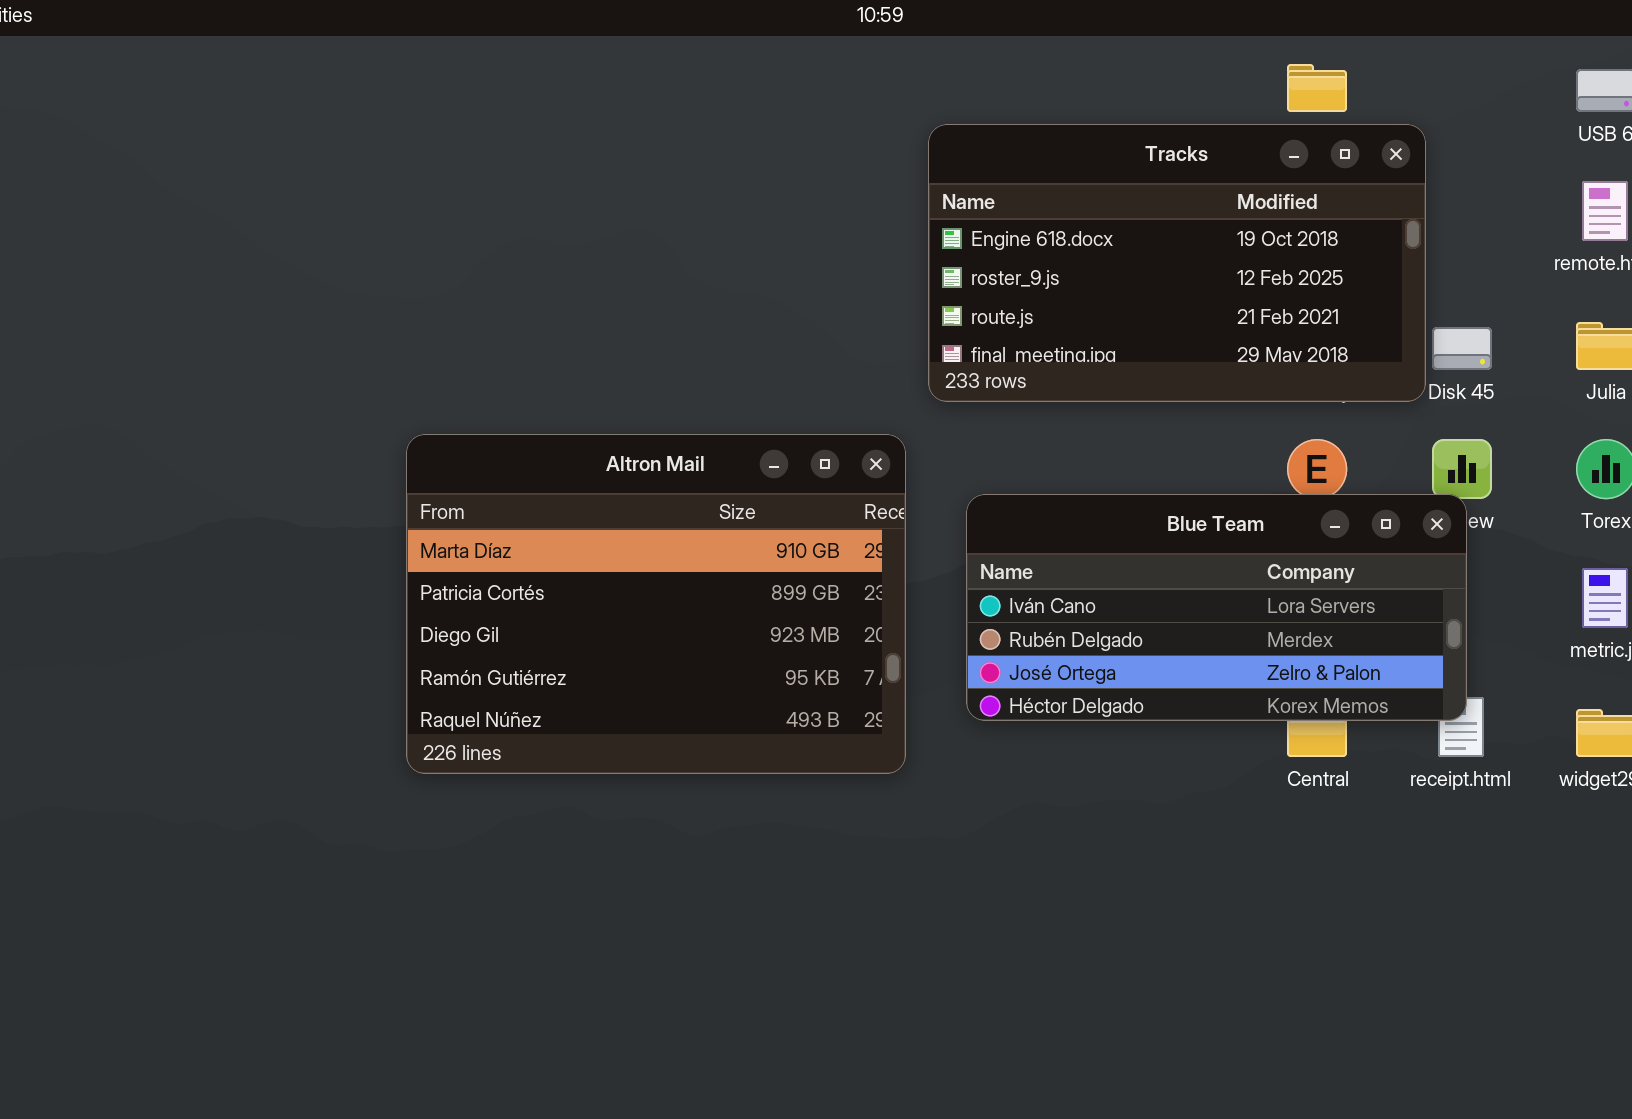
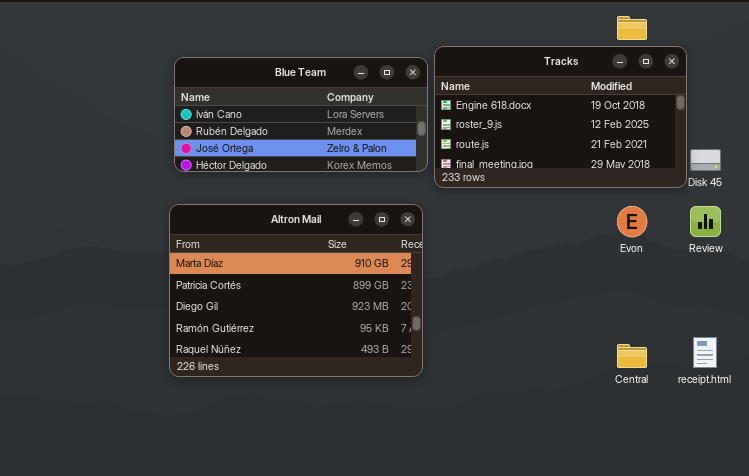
Blue Team: [966,494,1467,721] -> [174,57,428,172], moved

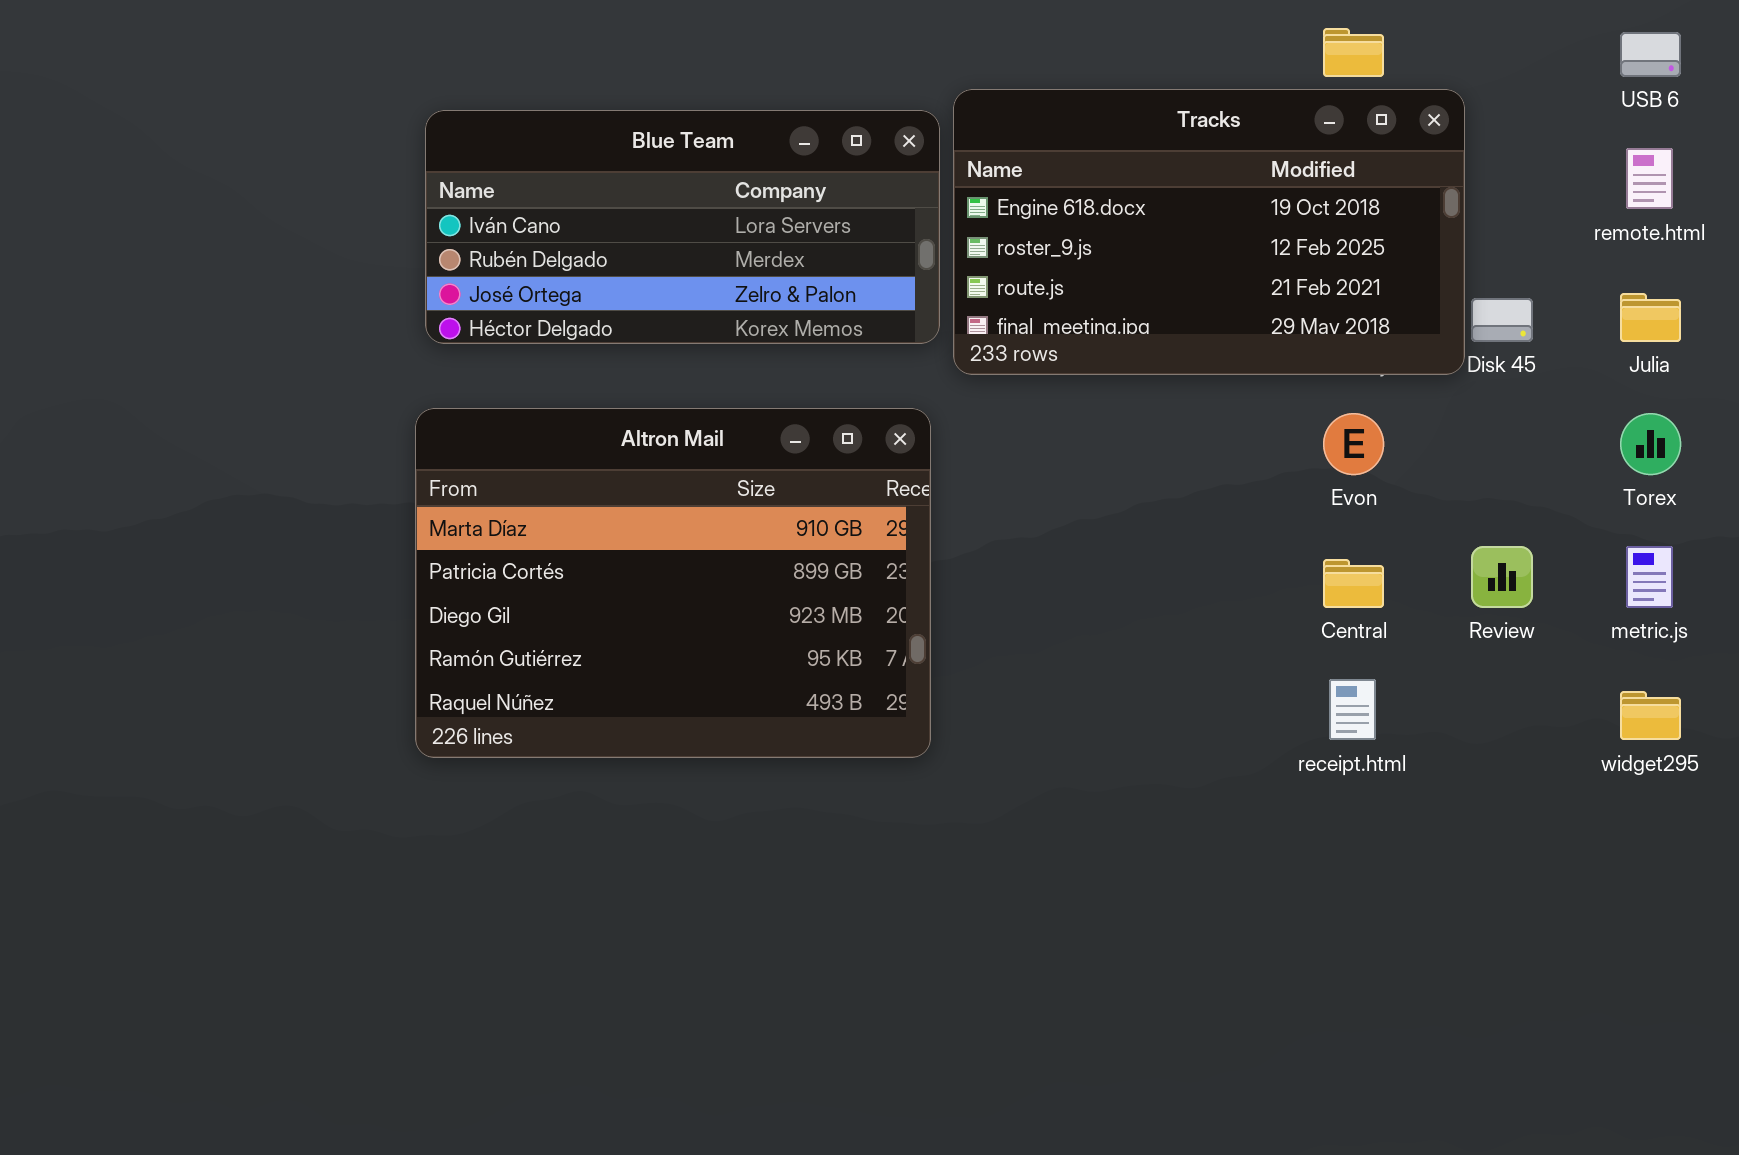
Review: [690,206,721,237] -> [1471,546,1533,608], moved
receipt.html: [693,337,717,368] -> [1329,679,1376,740], moved
Central: [617,344,647,368] -> [1323,559,1384,608], moved

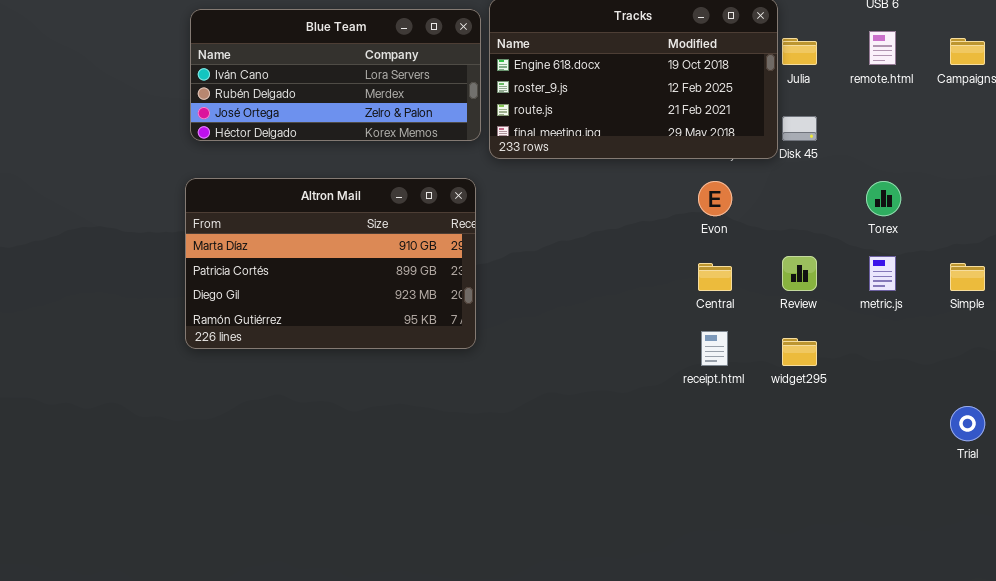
Julia: [1620,293,1681,342] -> [782,38,817,65], moved
Altron Mail: [415,408,931,758] -> [185,178,476,349], resized
widget295: [1620,691,1681,740] -> [782,338,817,366], moved

